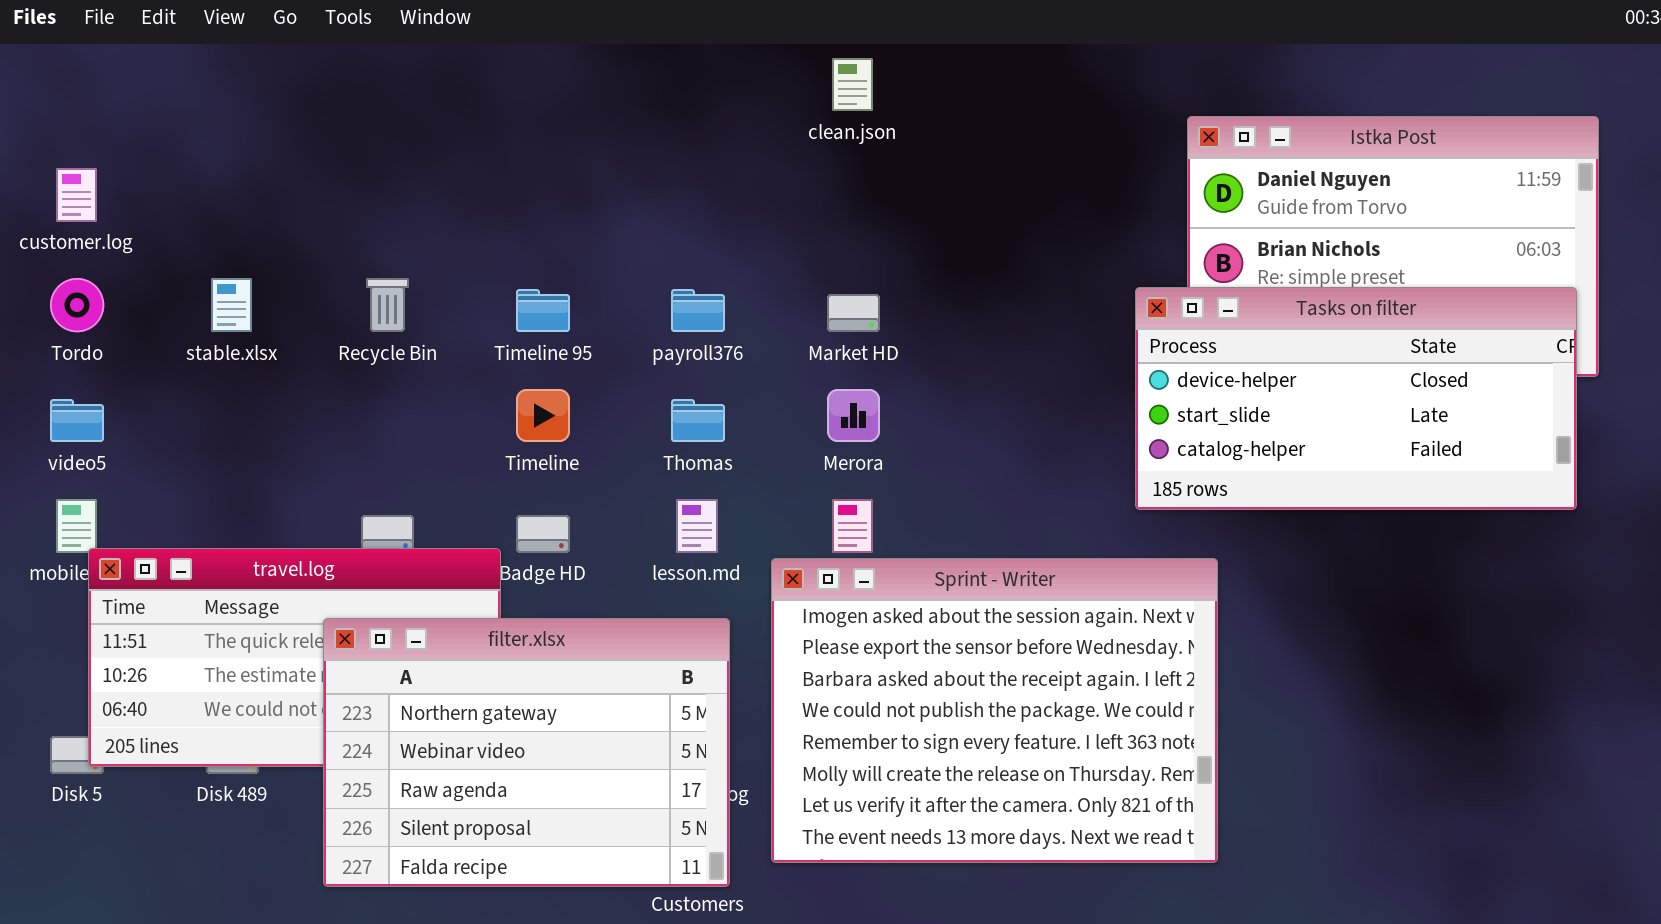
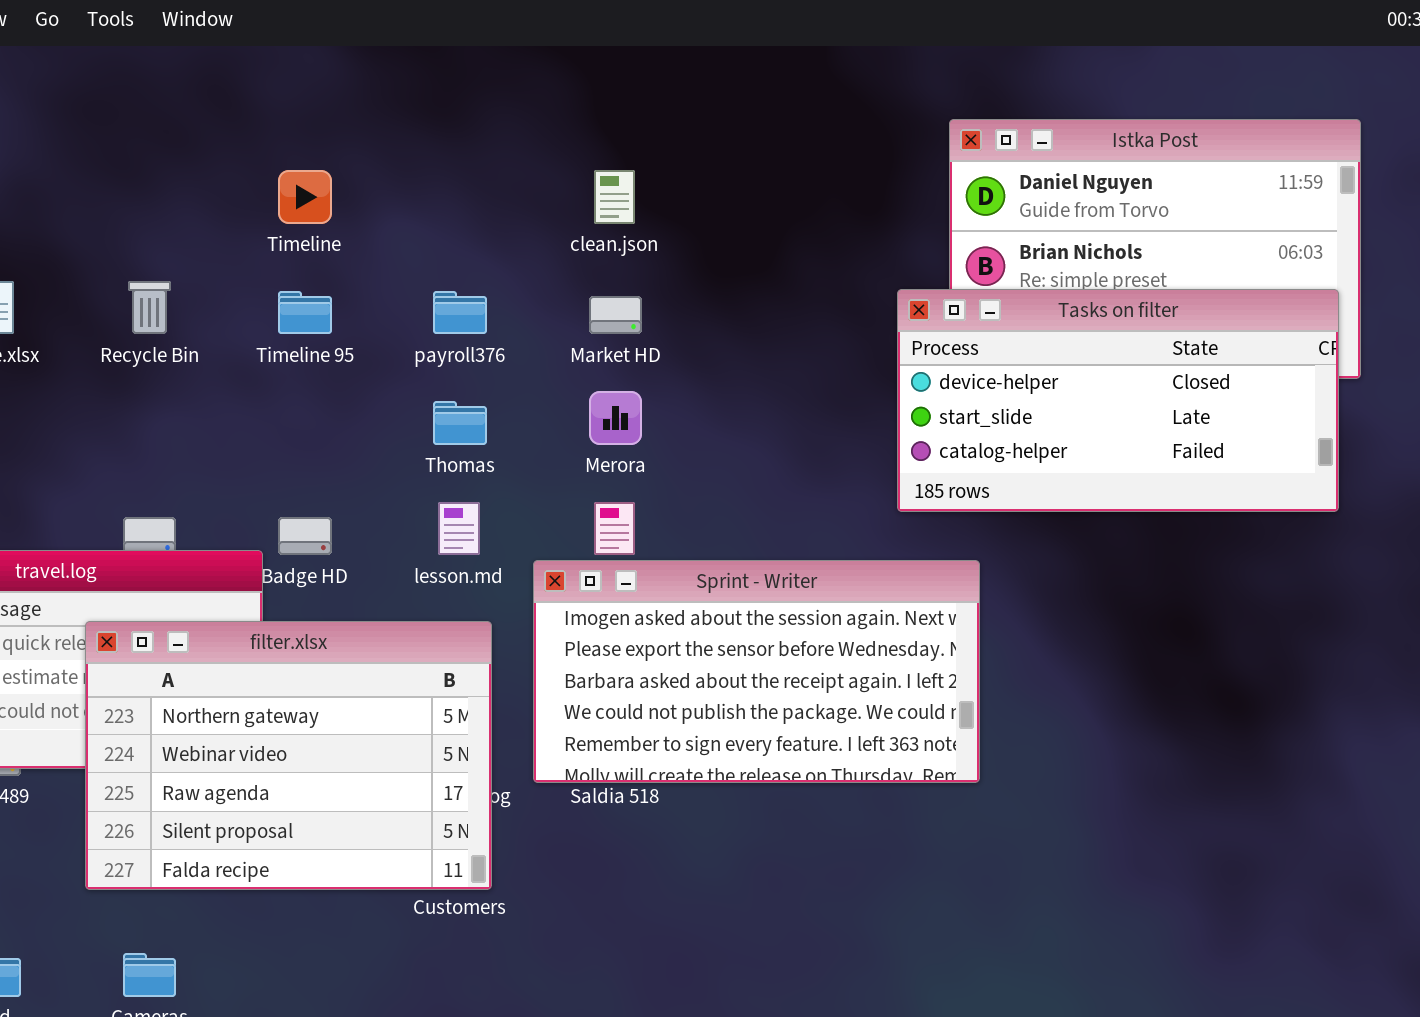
clean.json: [832,58,873,111] -> [594,170,635,224], moved
Timeline: [516,389,570,442] -> [278,170,332,224], moved
Sprint - Writer: [771,558,1218,863] -> [533,560,980,783], resized

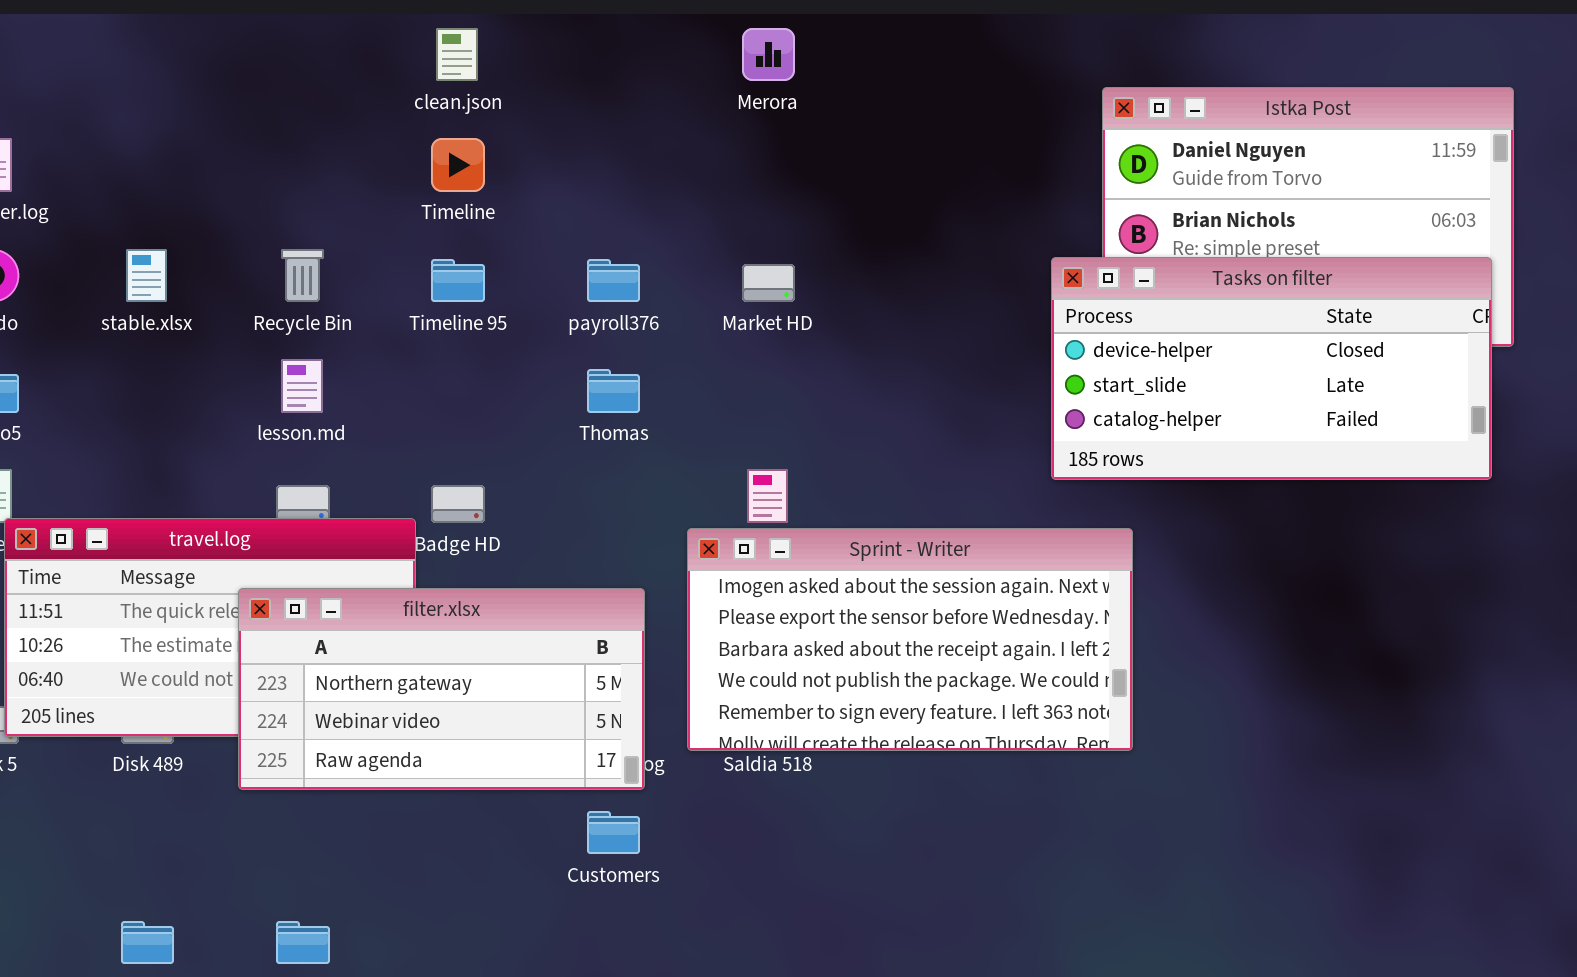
clean.json: [594,170,635,224] -> [436,28,478,81], moved
Merora: [589,391,642,445] -> [742,28,795,81], moved
lesson.md: [438,502,480,555] -> [281,359,323,413], moved
filter.xlsx: [85,621,492,890] -> [238,588,645,790], resized

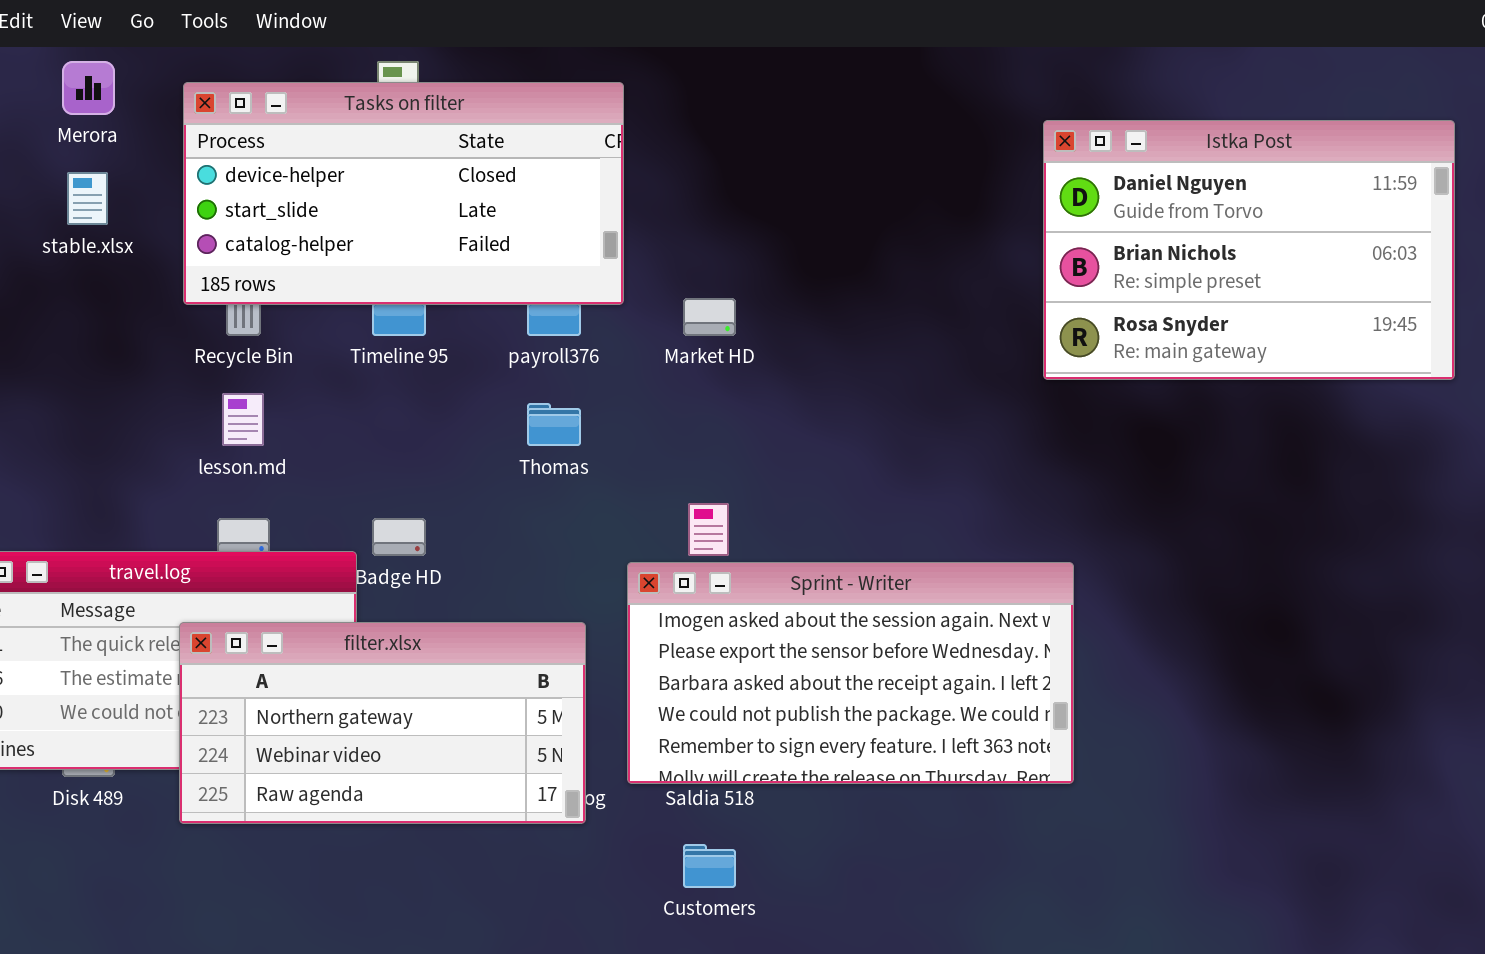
Merora: [742,28,795,81] -> [62,61,115,115], moved
stable.xlsx: [126,249,167,302] -> [67,172,108,225], moved
Tasks on filter: [1051,257,1492,480] -> [183,82,624,305], moved
Customers: [587,811,640,854] -> [683,844,736,888], moved

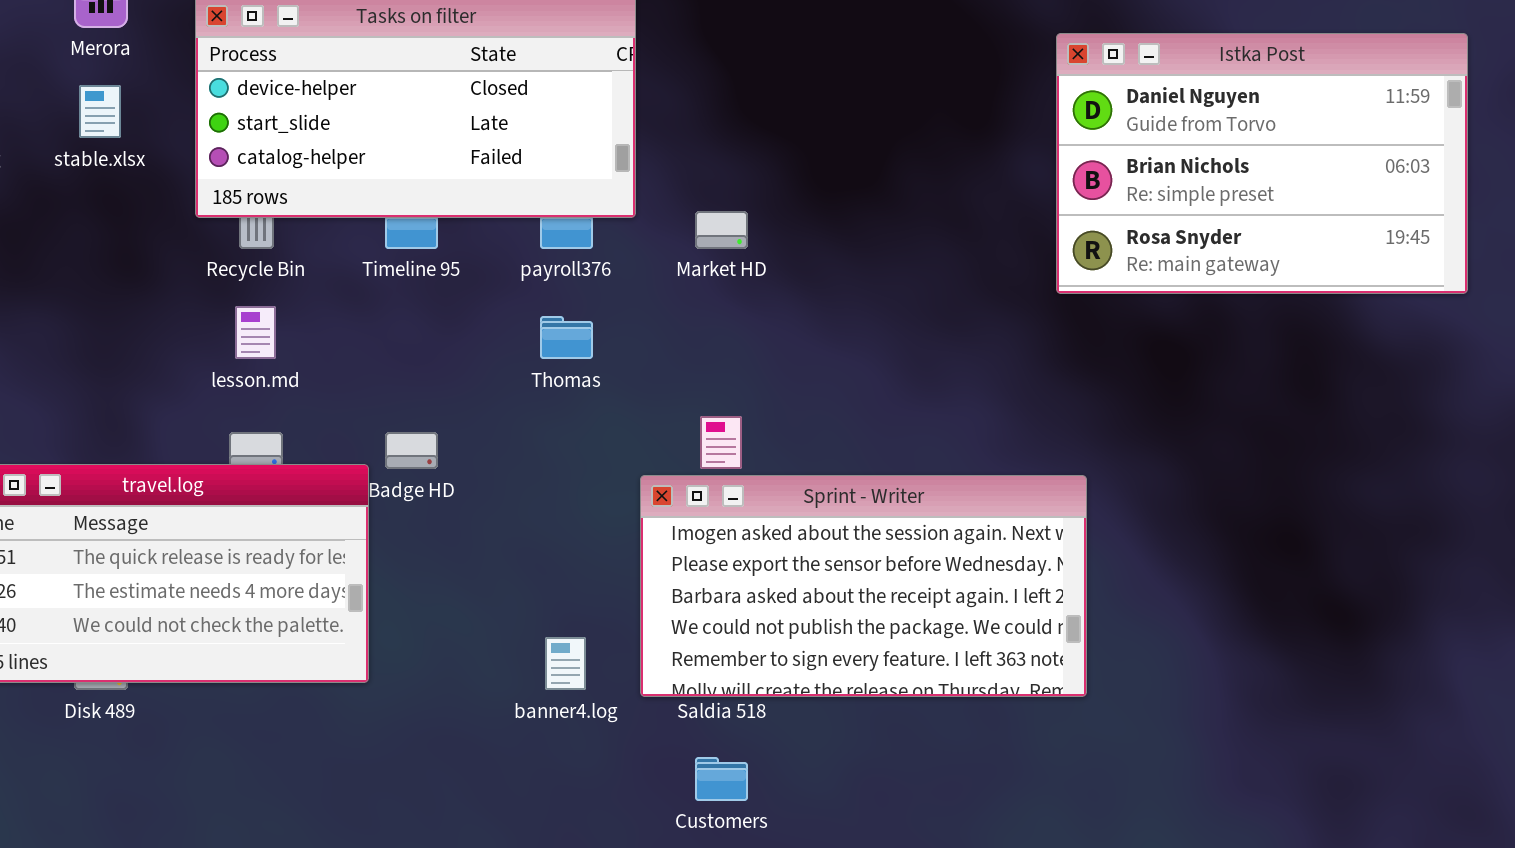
filter.xlsx: [179,622,586,824] -> none, closed

